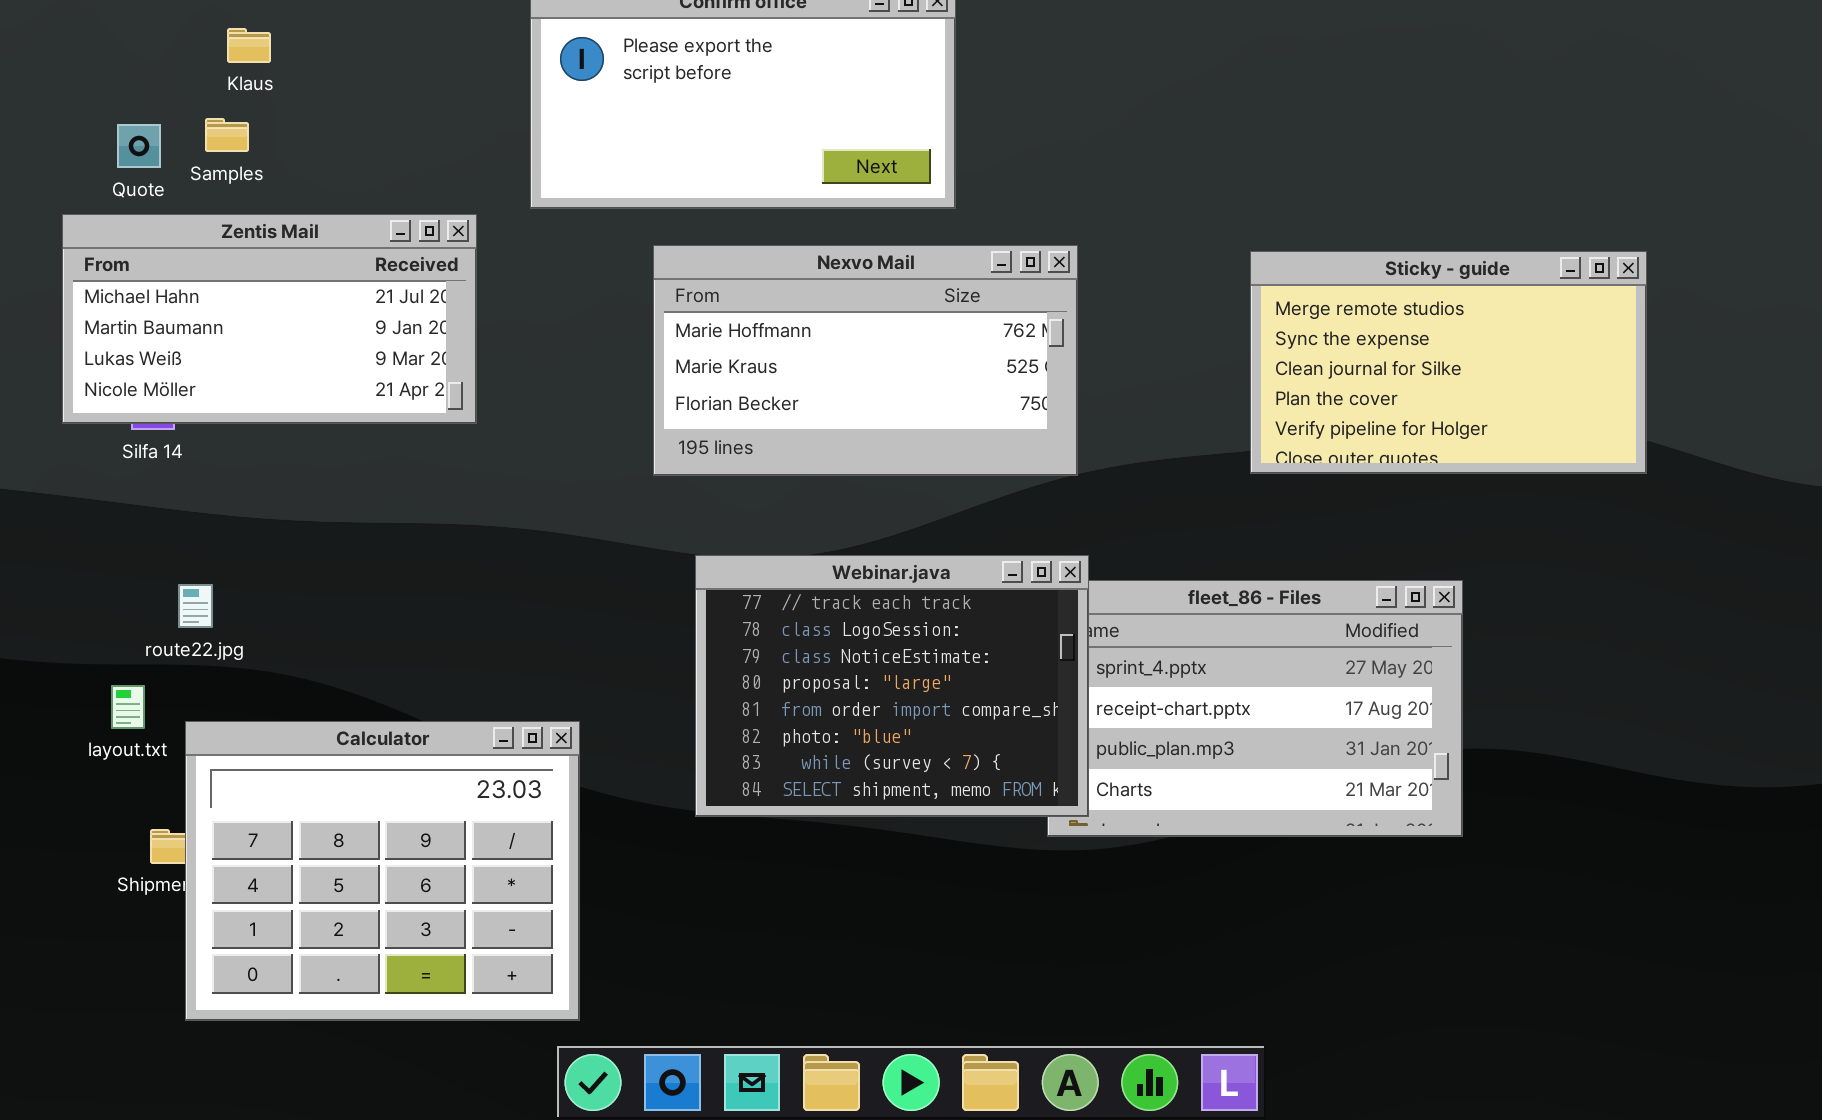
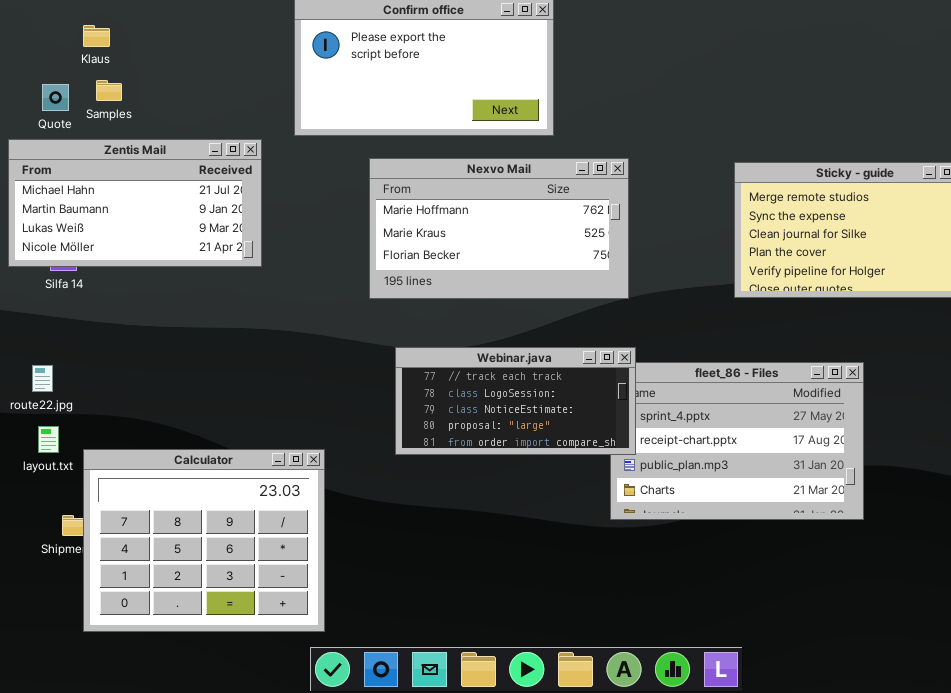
Klaus: [227,28,271,63] -> [83,25,110,47], moved
Webinar.java: [695,555,1089,817] -> [395,347,636,455], resized
route22.jpg: [178,584,213,628] -> [32,365,53,392], moved

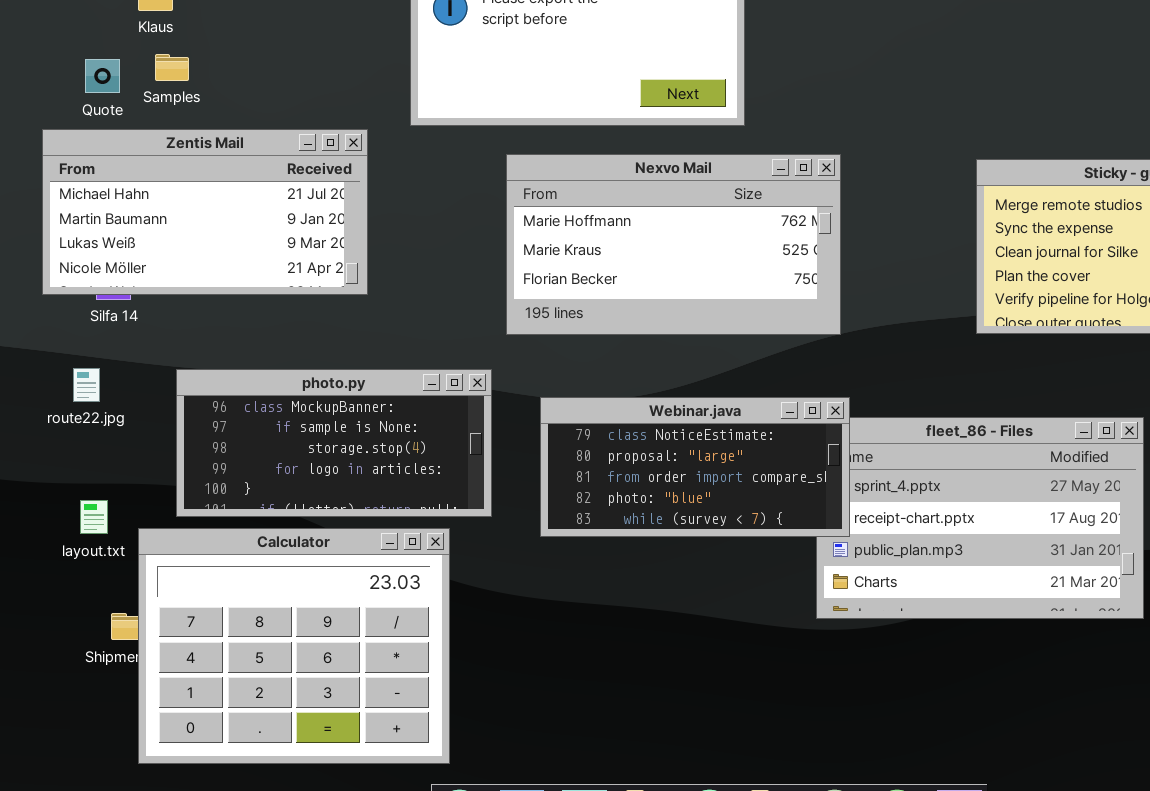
photo.py: none -> [176,369,492,517], opened
Webinar.java: [395,347,636,455] -> [540,397,850,537], scrolled down 2 rows
route22.jpg: [32,365,53,392] -> [73,368,100,402], moved

